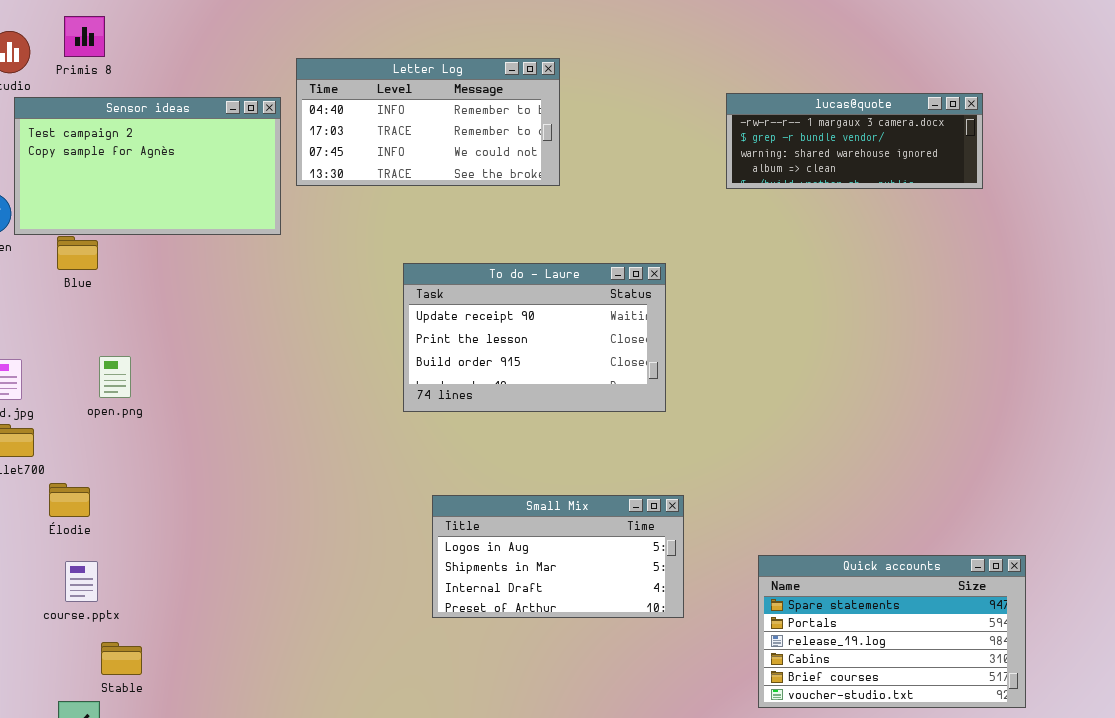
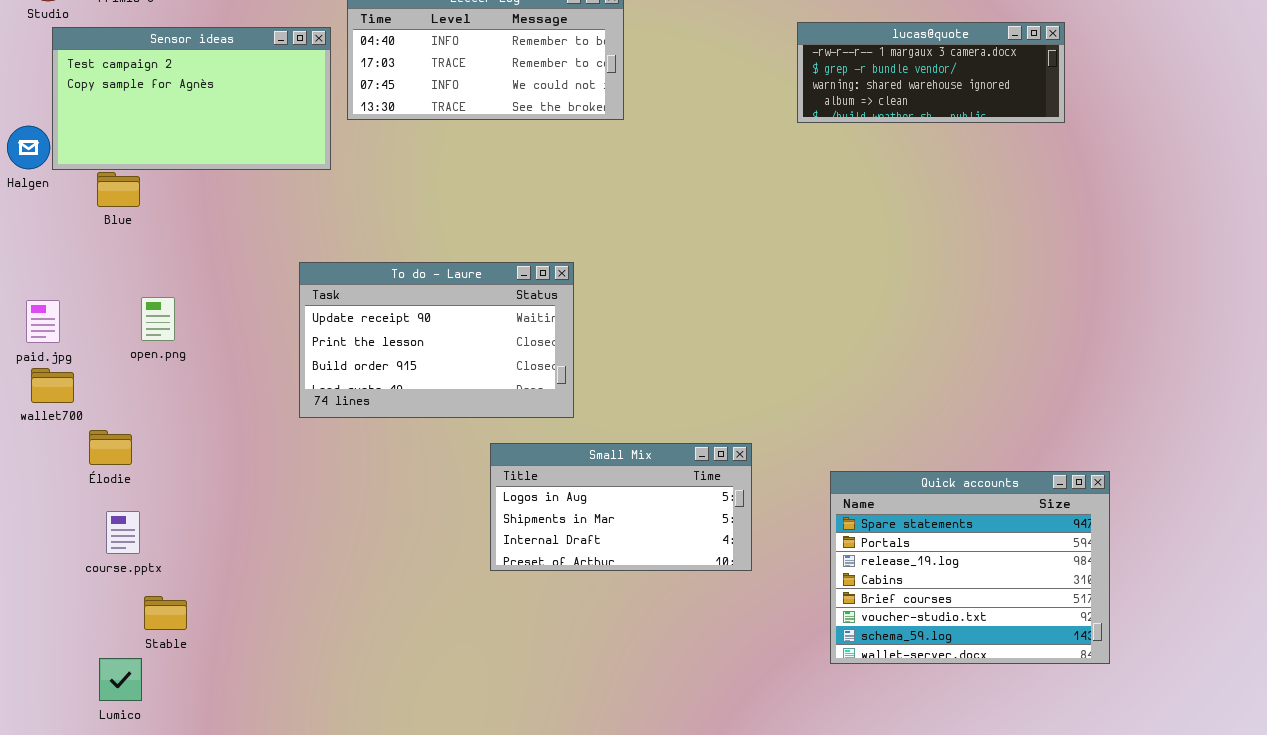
To do - Laure: [403,263,666,412] -> [299,262,574,418], moved
Quick accounts: [758,555,1026,708] -> [830,471,1110,664], resized

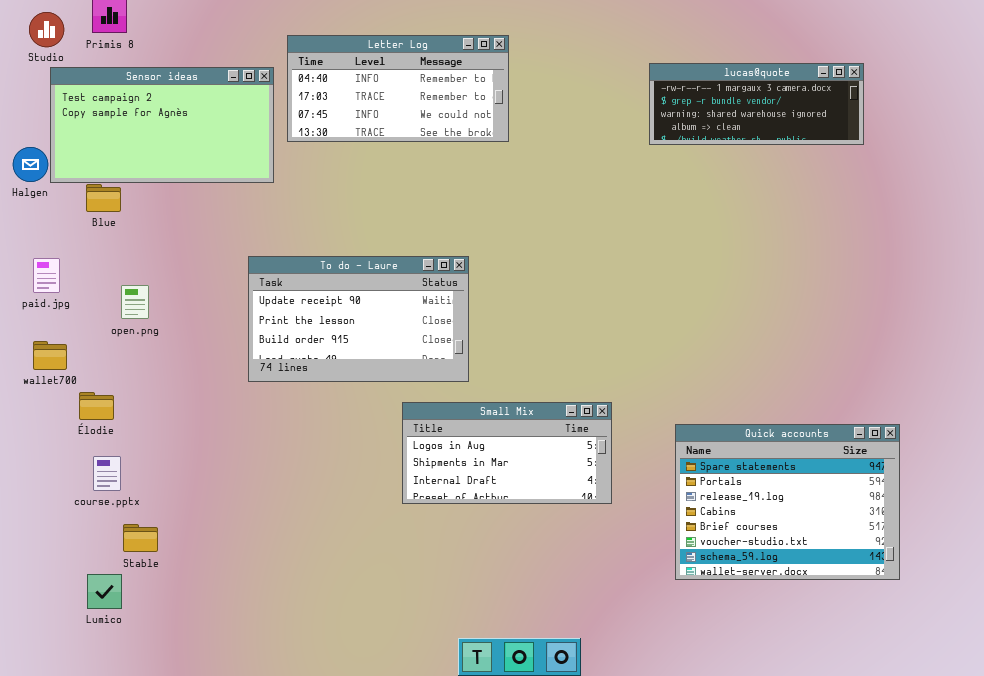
paid.jpg: [26,300,60,343] -> [33,258,60,293], moved

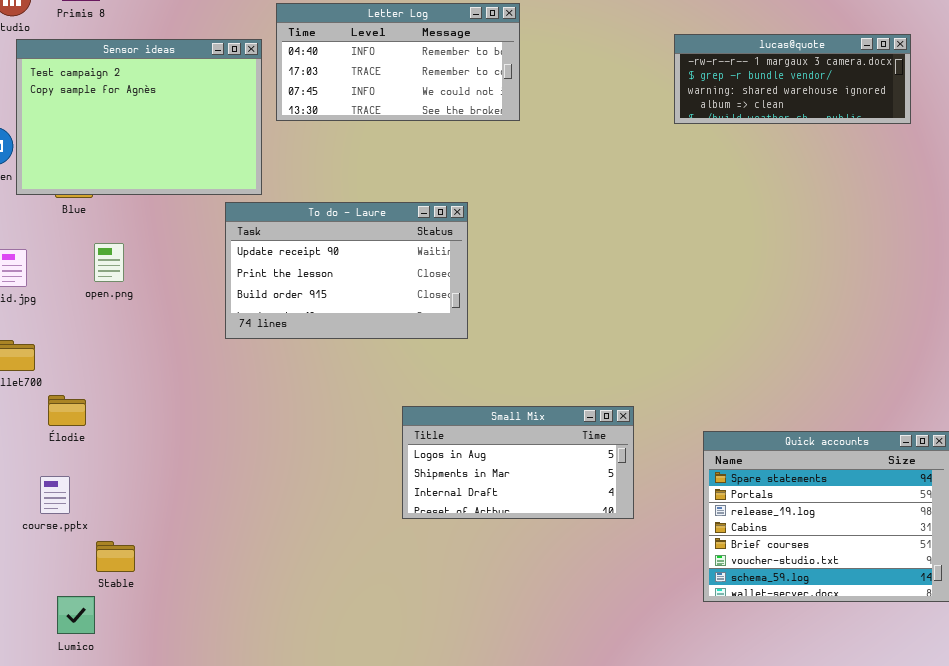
Sensor ideas: [50,67,274,183] -> [16,39,262,195], resized
To do - Laure: [248,256,469,382] -> [225,202,468,339], moved
open.png: [121,285,149,319] -> [94,243,124,282], moved
course.pptx: [93,456,121,491] -> [40,476,70,514], moved

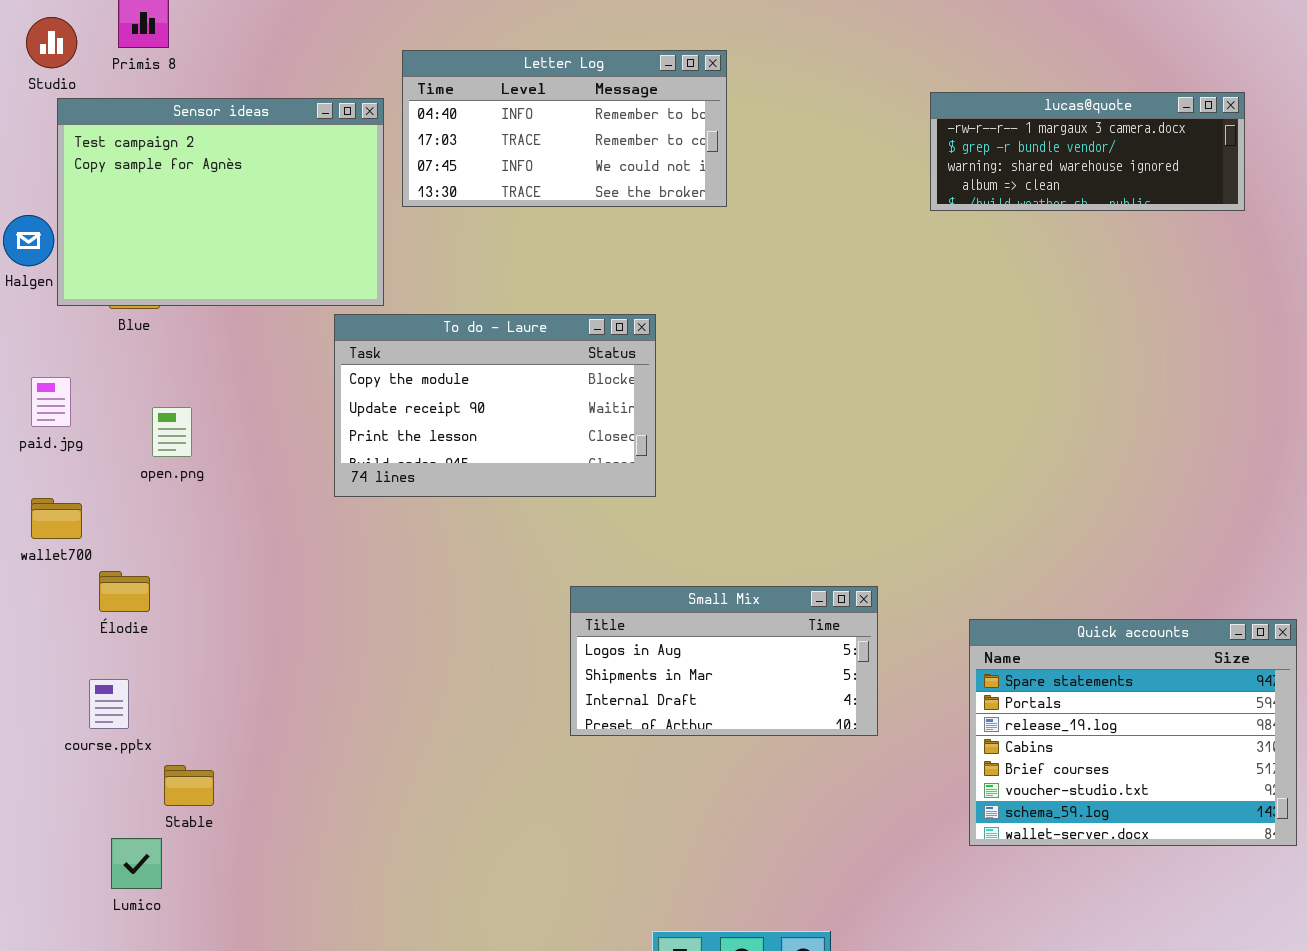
To do - Laure: [225,202,468,339] -> [334,314,656,497], scrolled up 1 row
open.png: [94,243,124,282] -> [152,407,192,457], moved

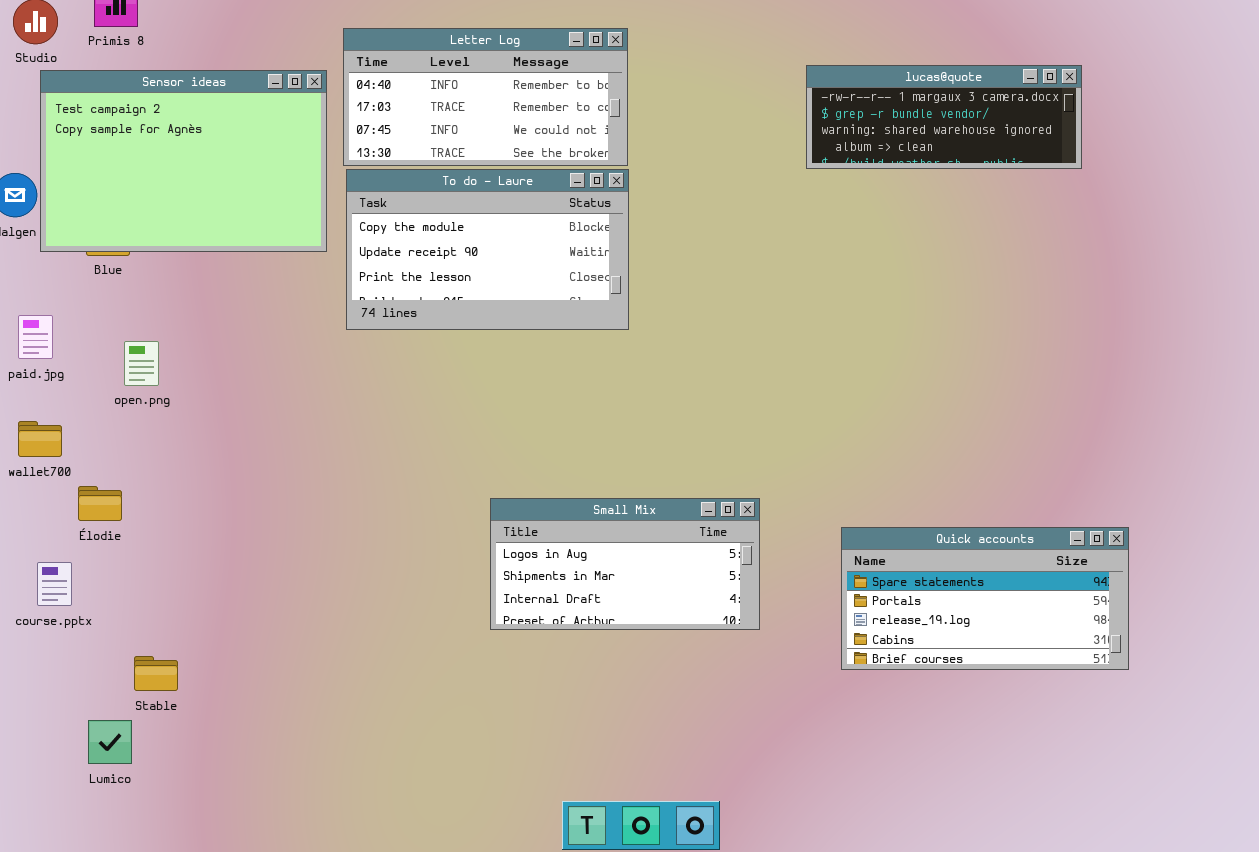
To do - Laure: [334,314,656,497] -> [346,169,629,330], moved
Quick accounts: [969,619,1297,846] -> [841,527,1129,670], resized
course.pptx: [89,679,129,729] -> [37,562,72,606], moved

